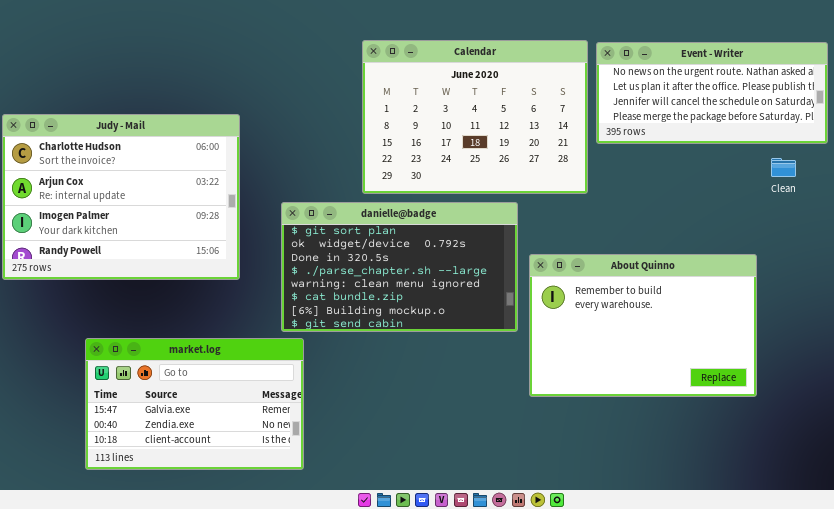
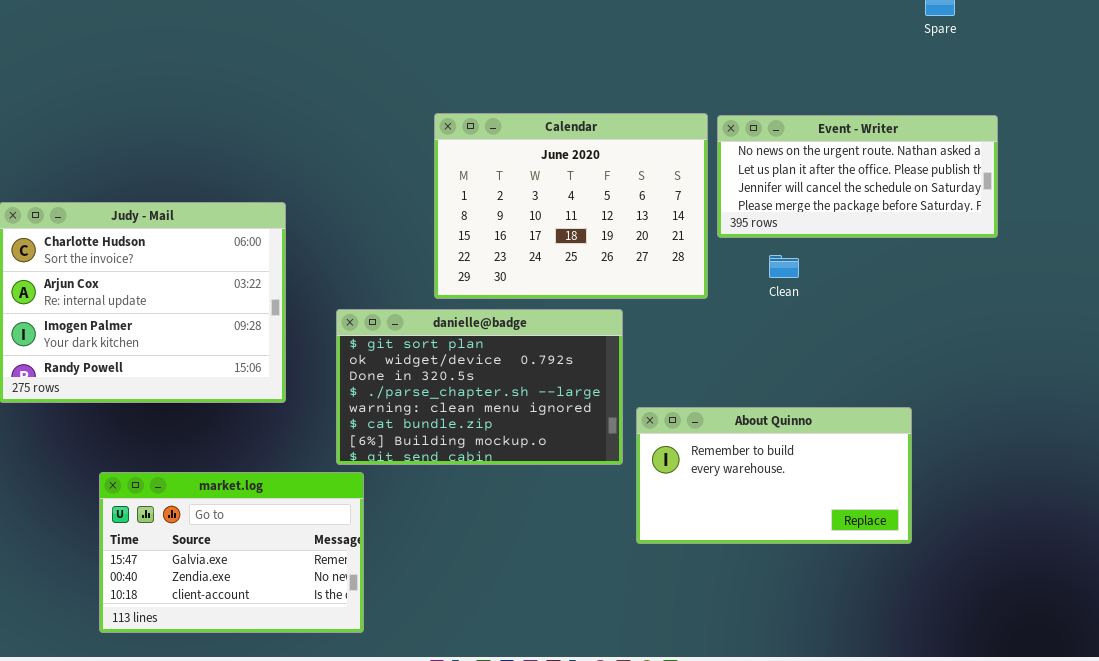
Clean: [771,158,796,177] -> [769,255,799,278], moved
About Quinno: [529,254,757,397] -> [636,407,912,544], resized

